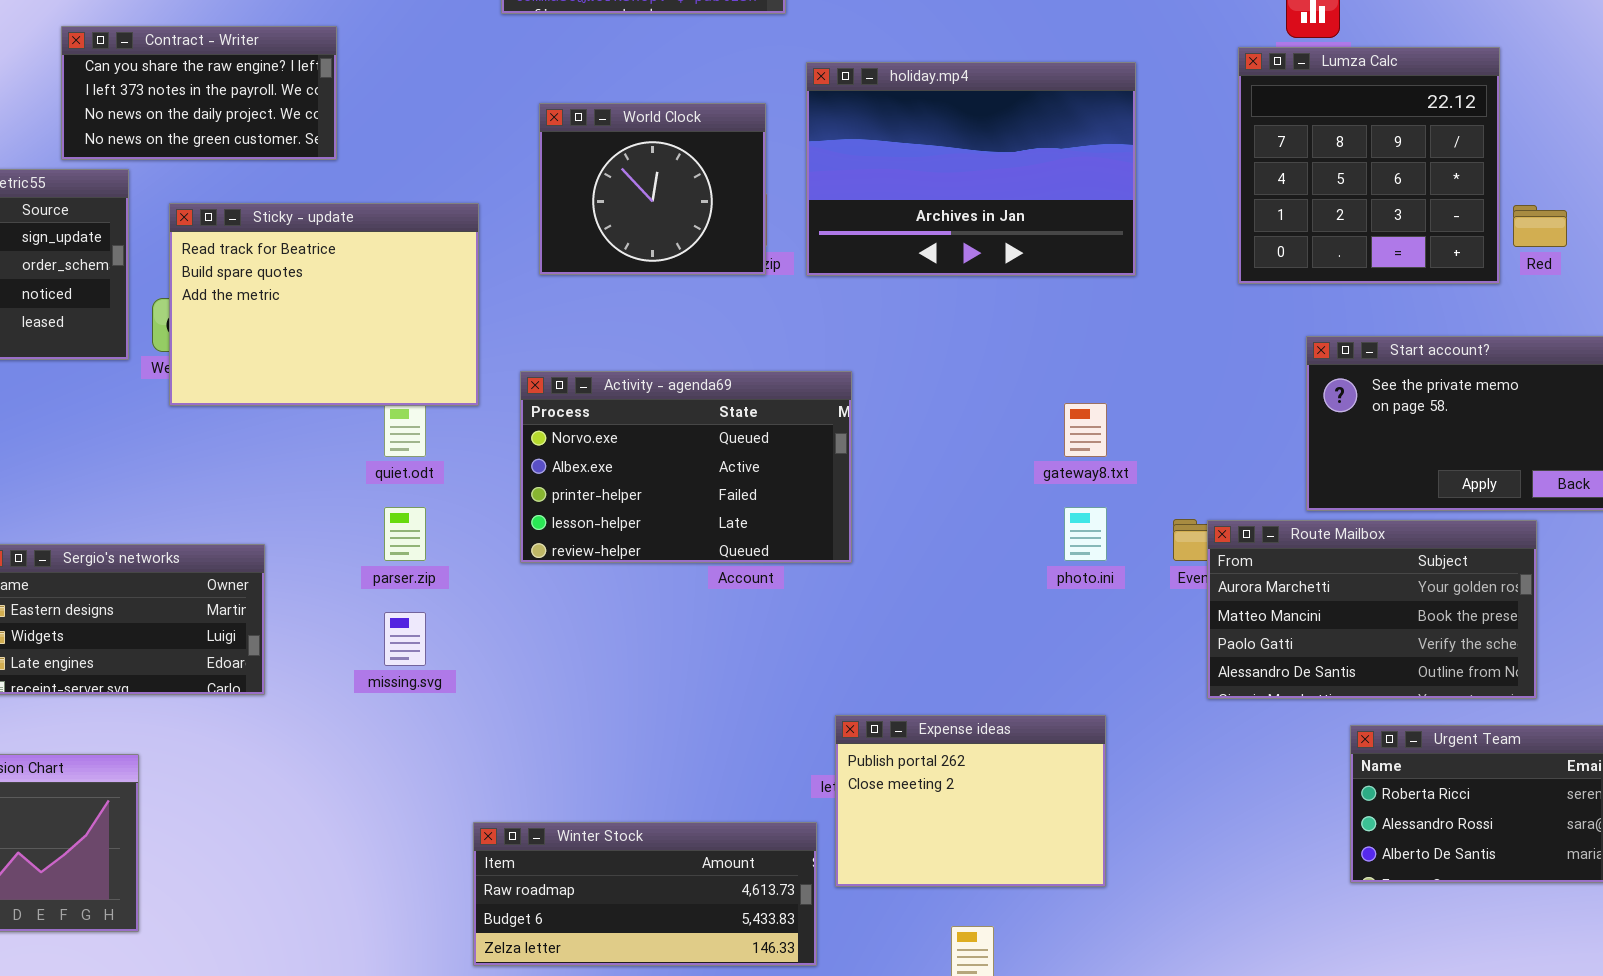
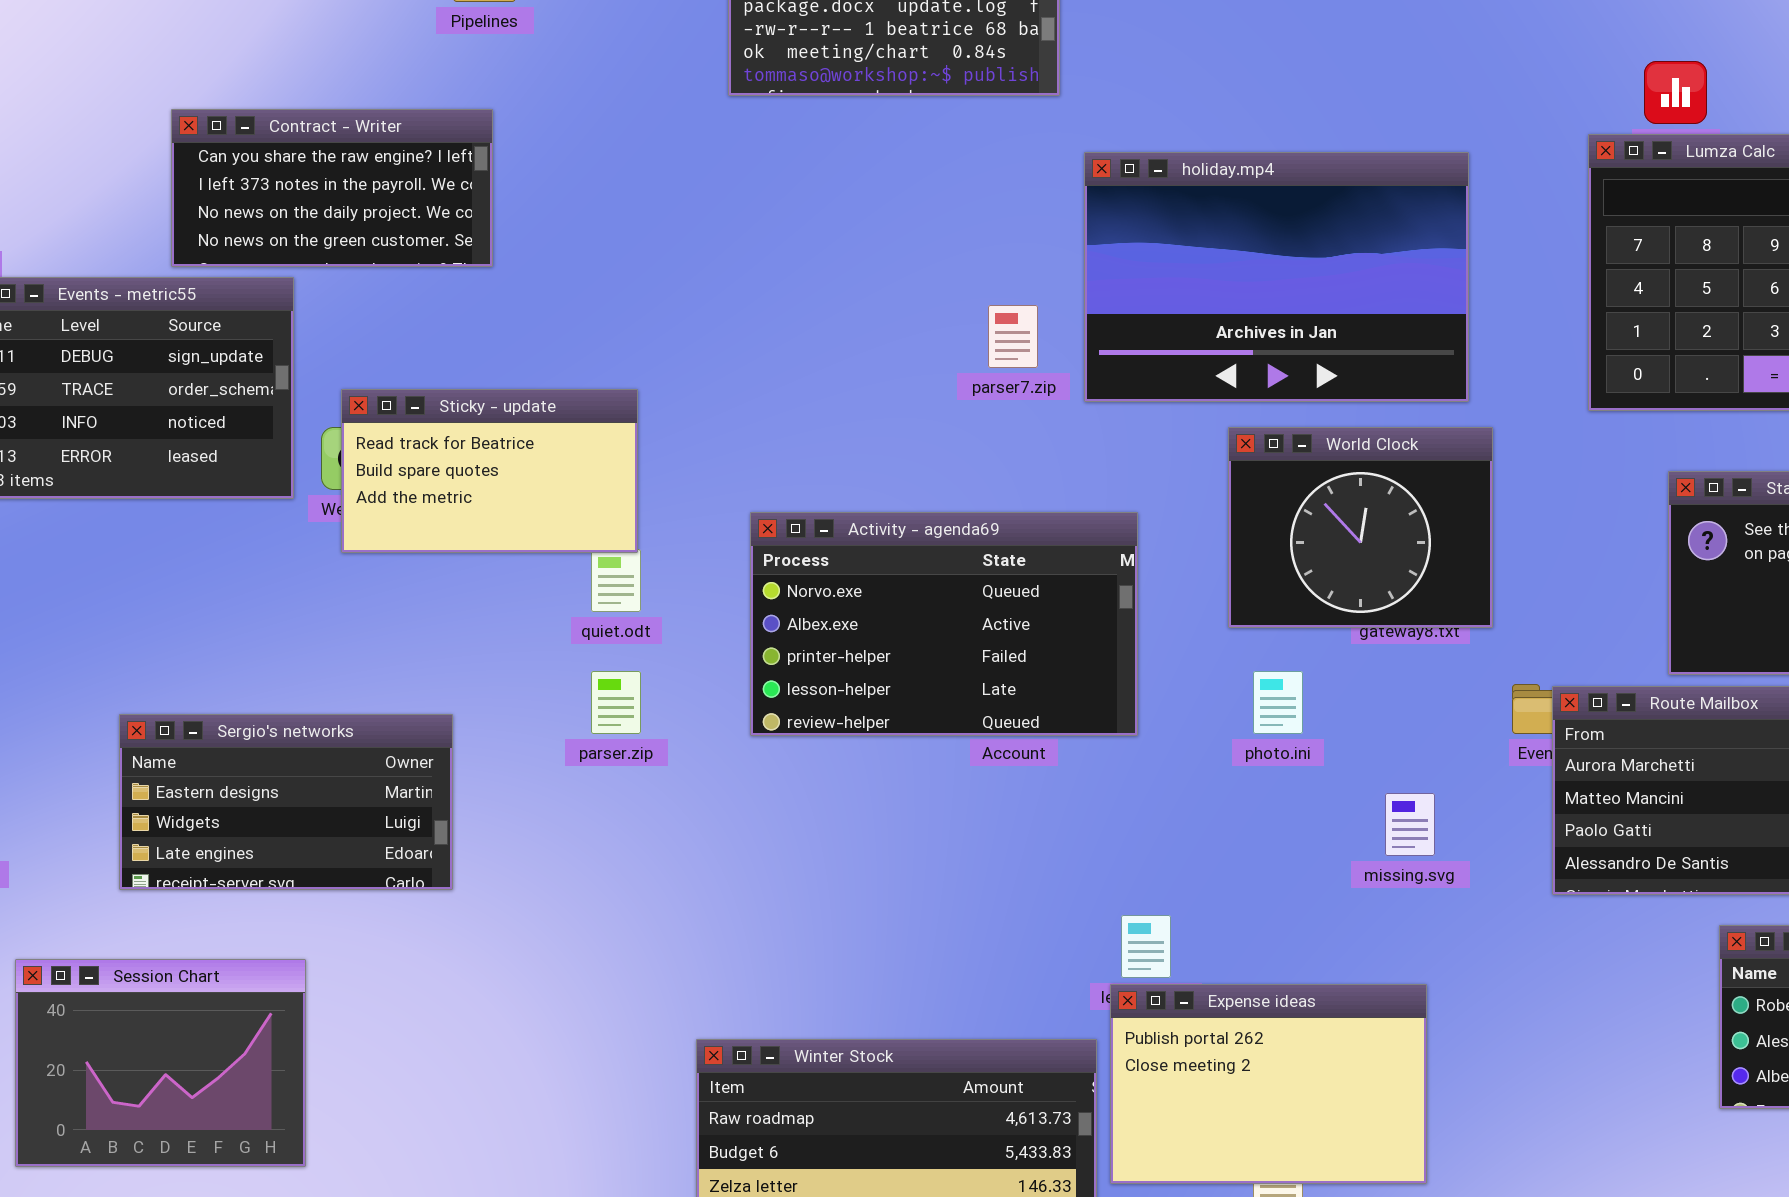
Contract - Writer: [61,26,337,160] -> [171,109,493,267], moved
World Clock: [539,103,766,275] -> [1228,427,1493,628], moved
Sticky - update: [169,203,479,406] -> [341,389,638,553], resized
photo.ini: [1064,507,1107,561] -> [1253,671,1303,734], moved
missing.svg: [384,612,426,666] -> [1385,793,1435,856], moved
Expense ideas: [835,715,1106,887] -> [1110,984,1427,1184], moved

